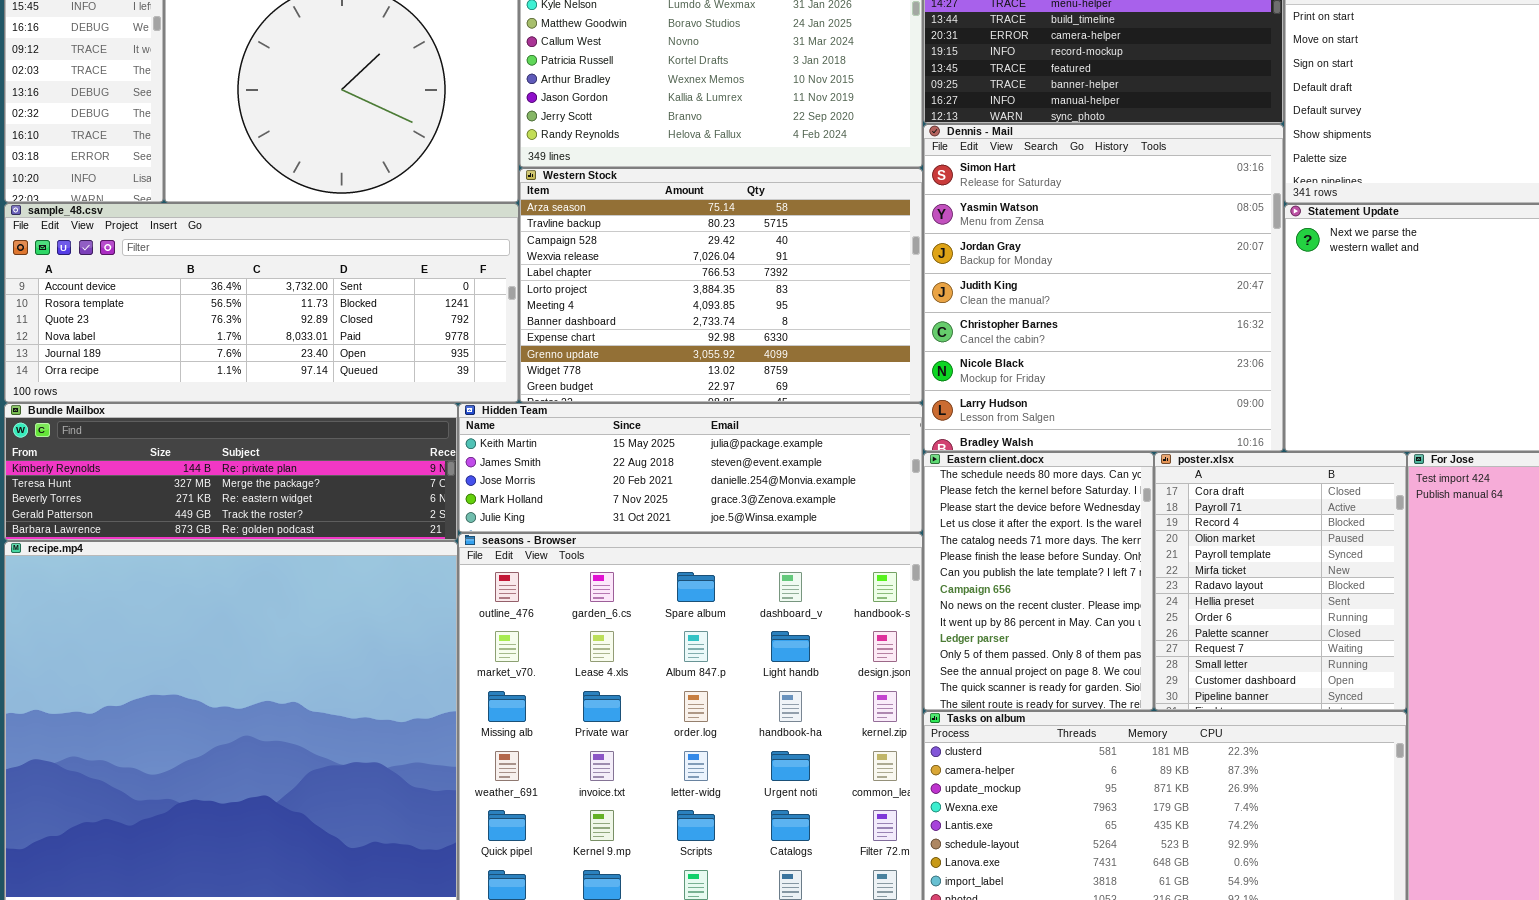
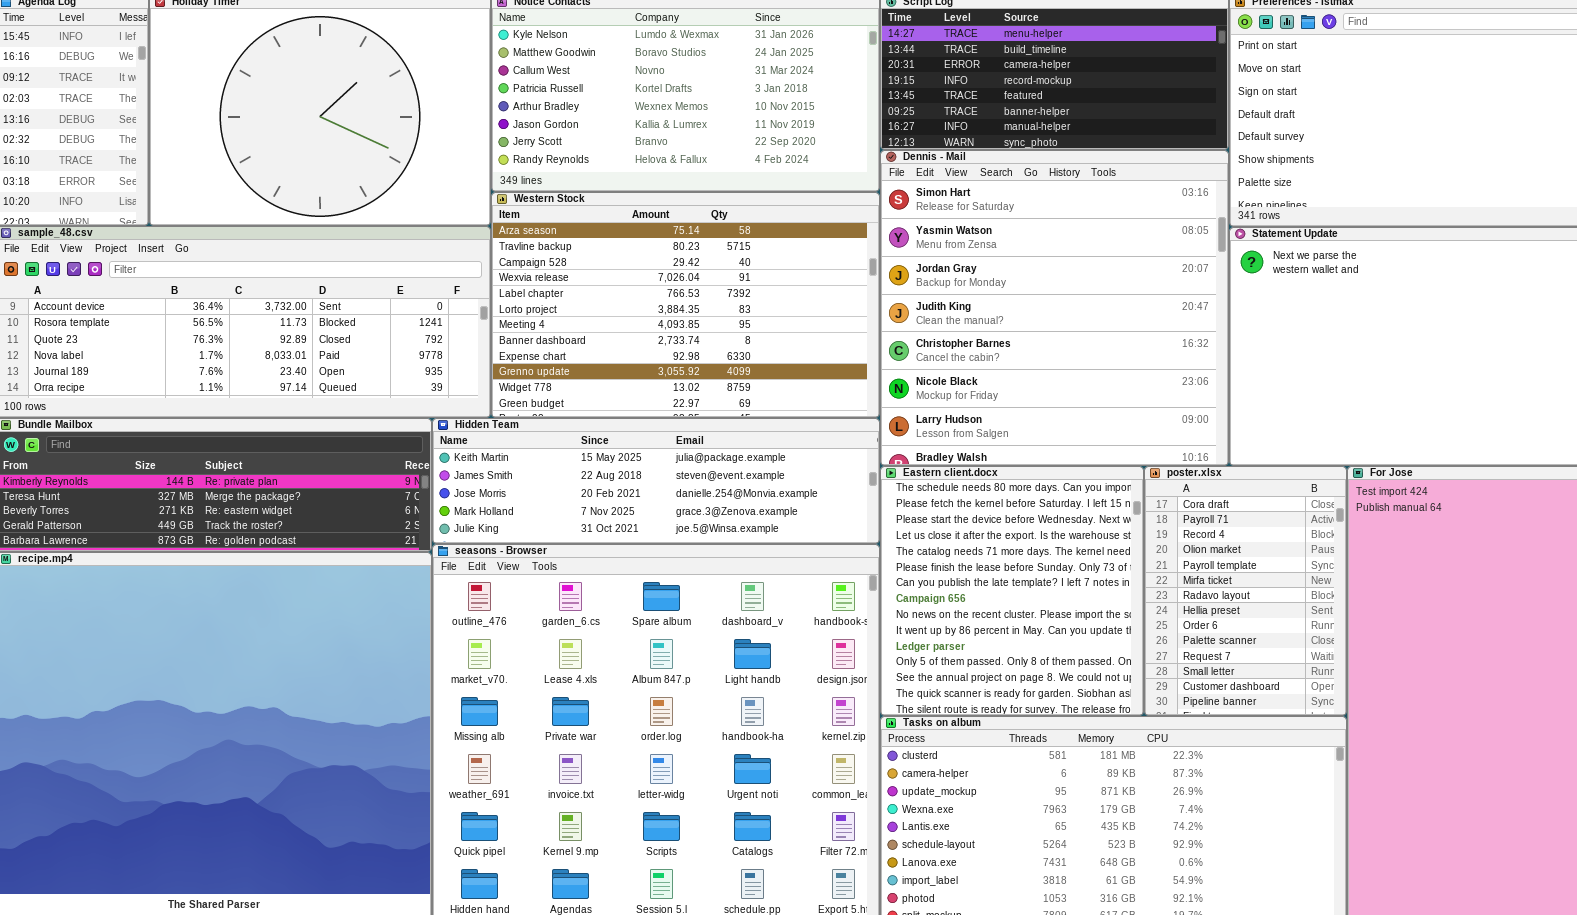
Eastern client.docx: [923,452,1154,711] -> [880,466,1144,716], resized
poster.xlsx: [1154,452,1407,711] -> [1144,466,1347,716], resized

